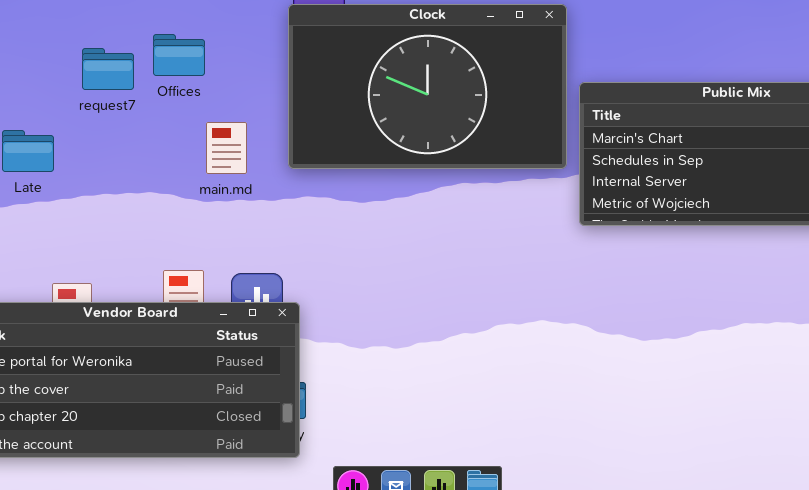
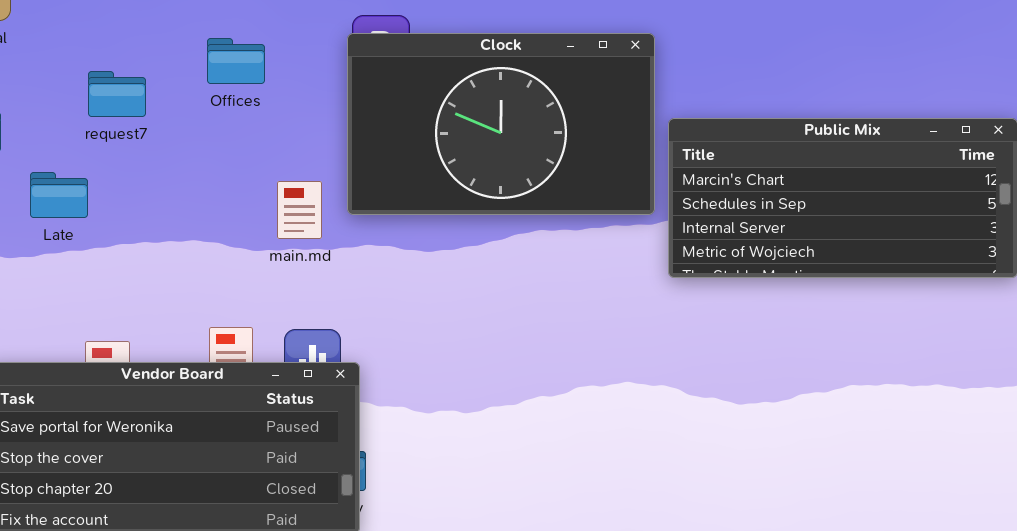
Offices: [153,34,205,76] -> [207,38,265,84], moved
request7: [82,48,134,90] -> [88,71,146,117], moved
main.md: [206,122,247,174] -> [277,181,322,239], moved

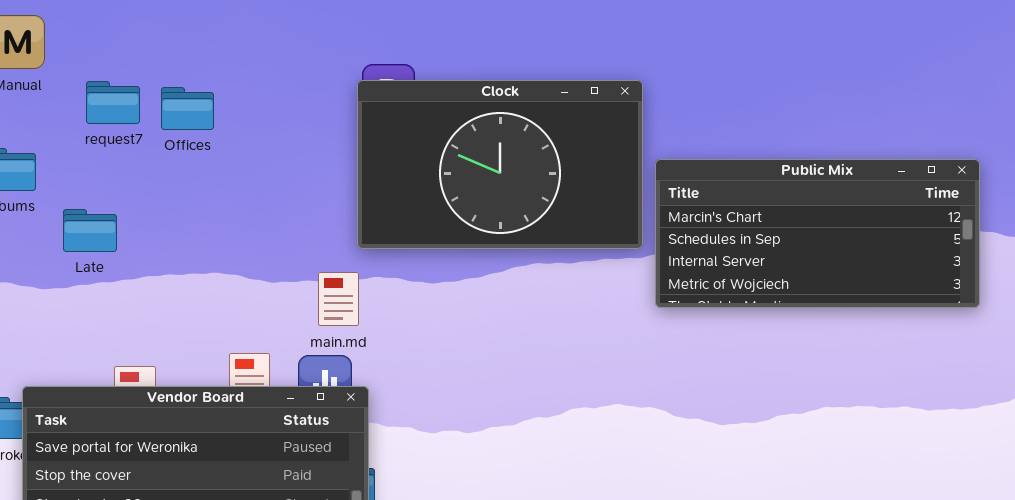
Offices: [207,38,265,84] -> [161,87,214,130], moved
request7: [88,71,146,117] -> [86,81,140,124], moved
main.md: [277,181,322,239] -> [318,272,359,326], moved

